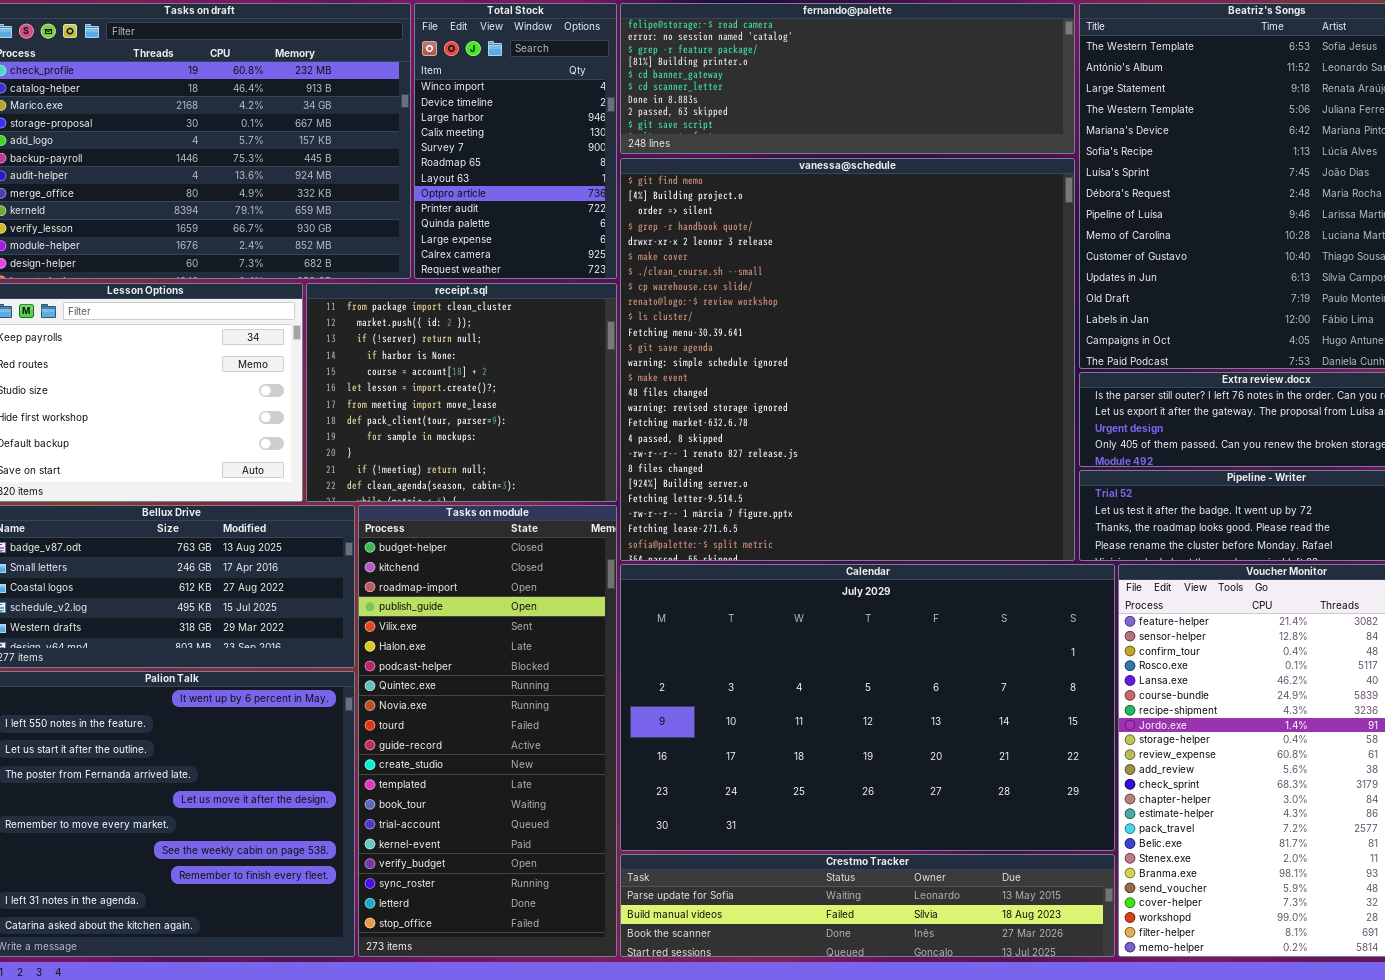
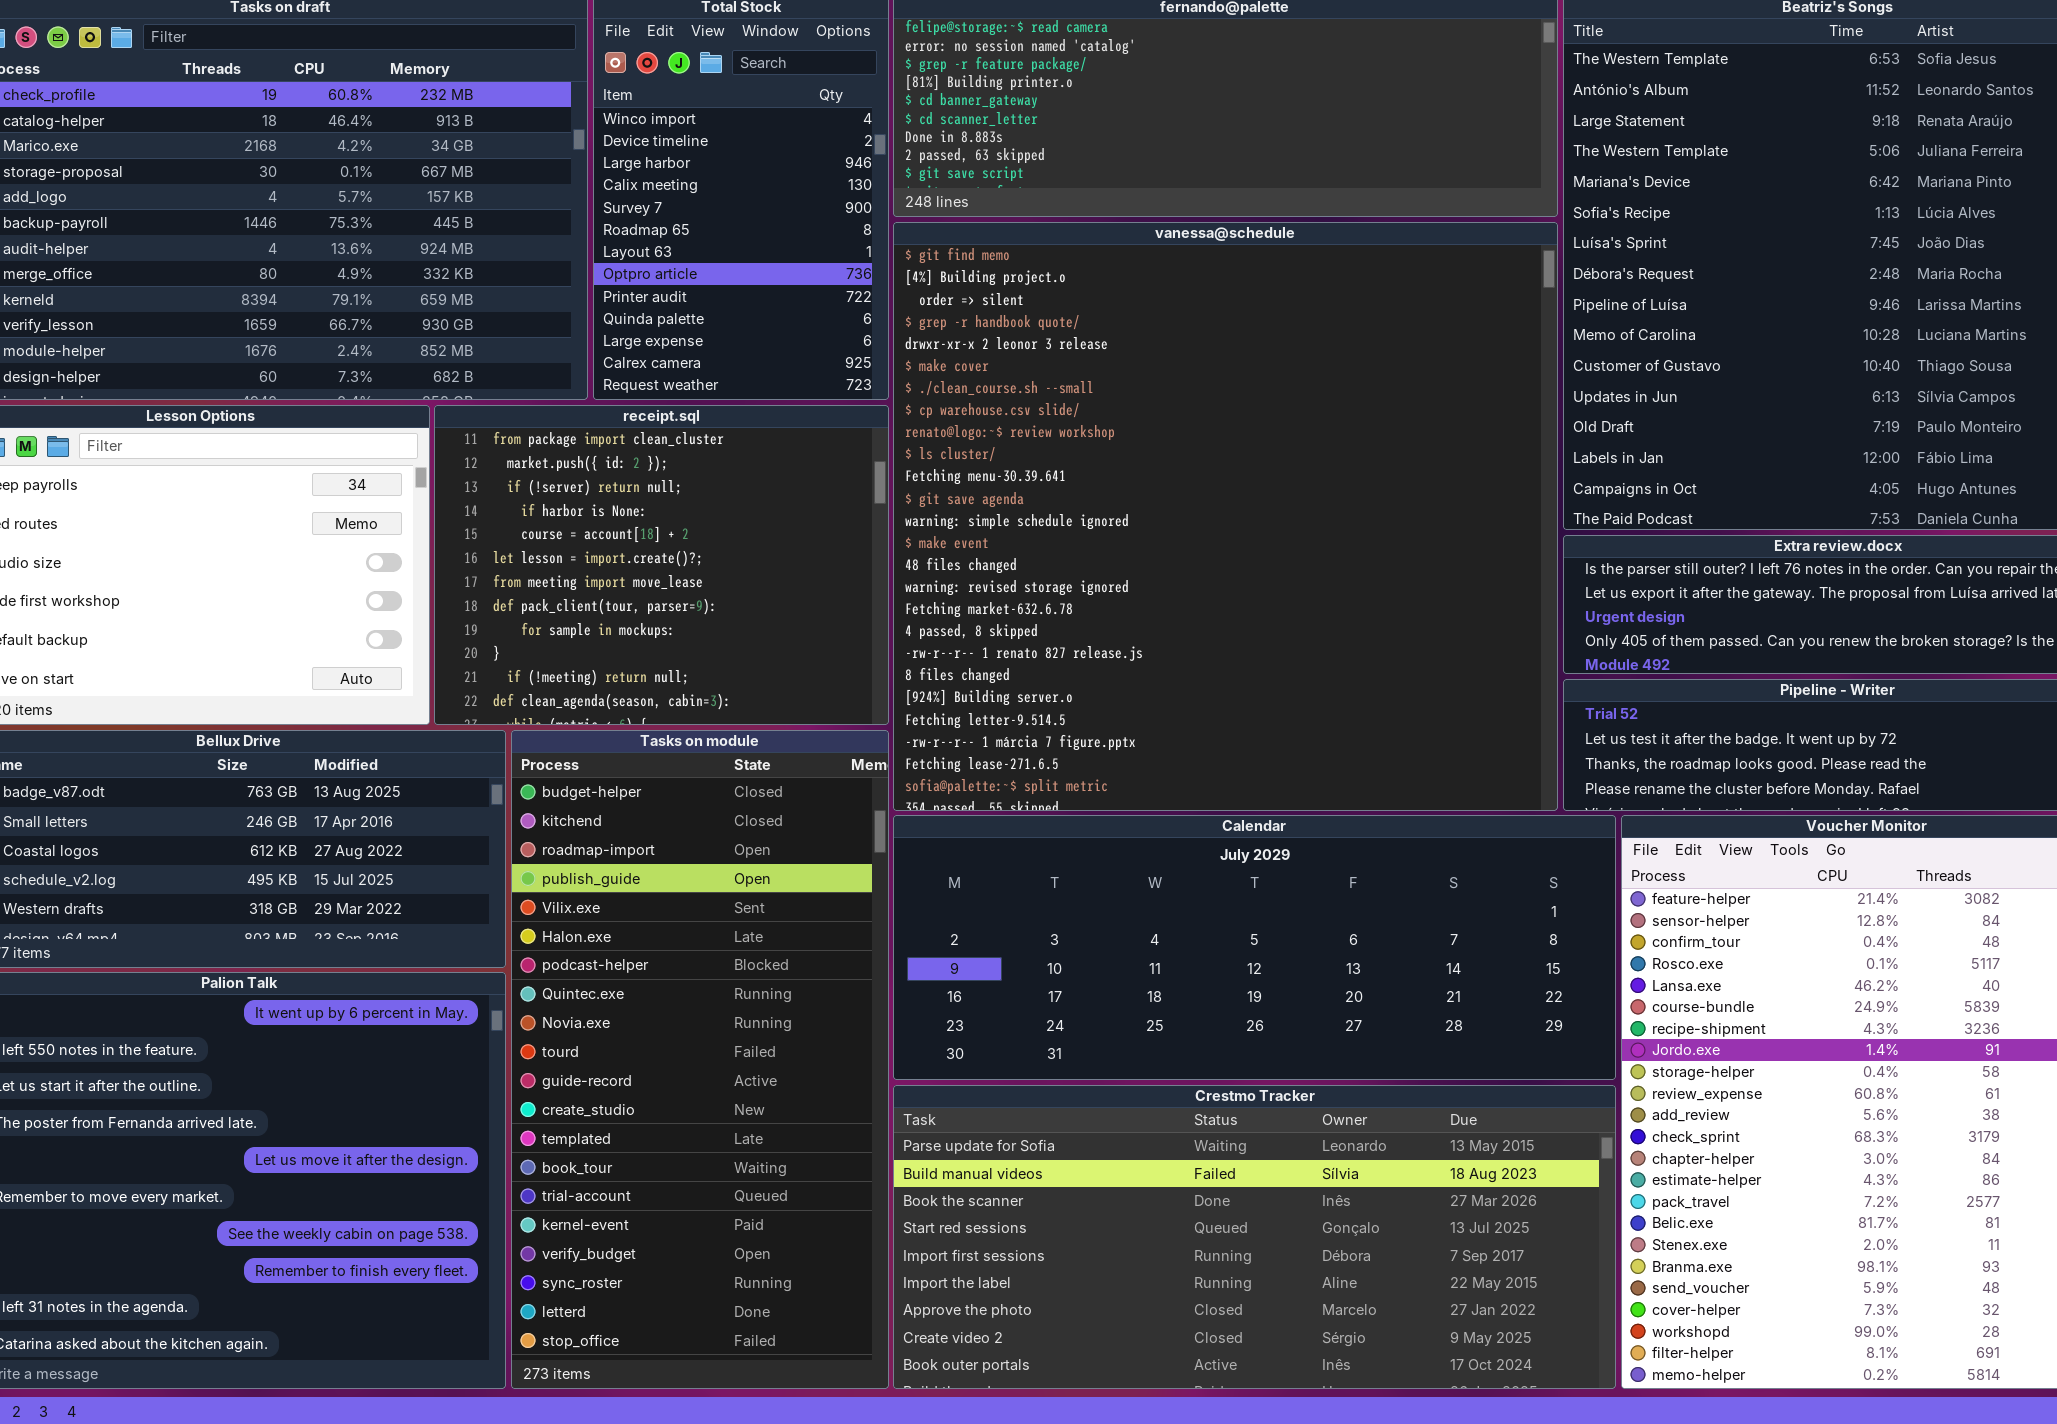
Calendar: [620,564,1115,851] -> [893,815,1616,1080], resized
Crestmo Tracker: [620,854,1115,957] -> [893,1085,1616,1389], resized

